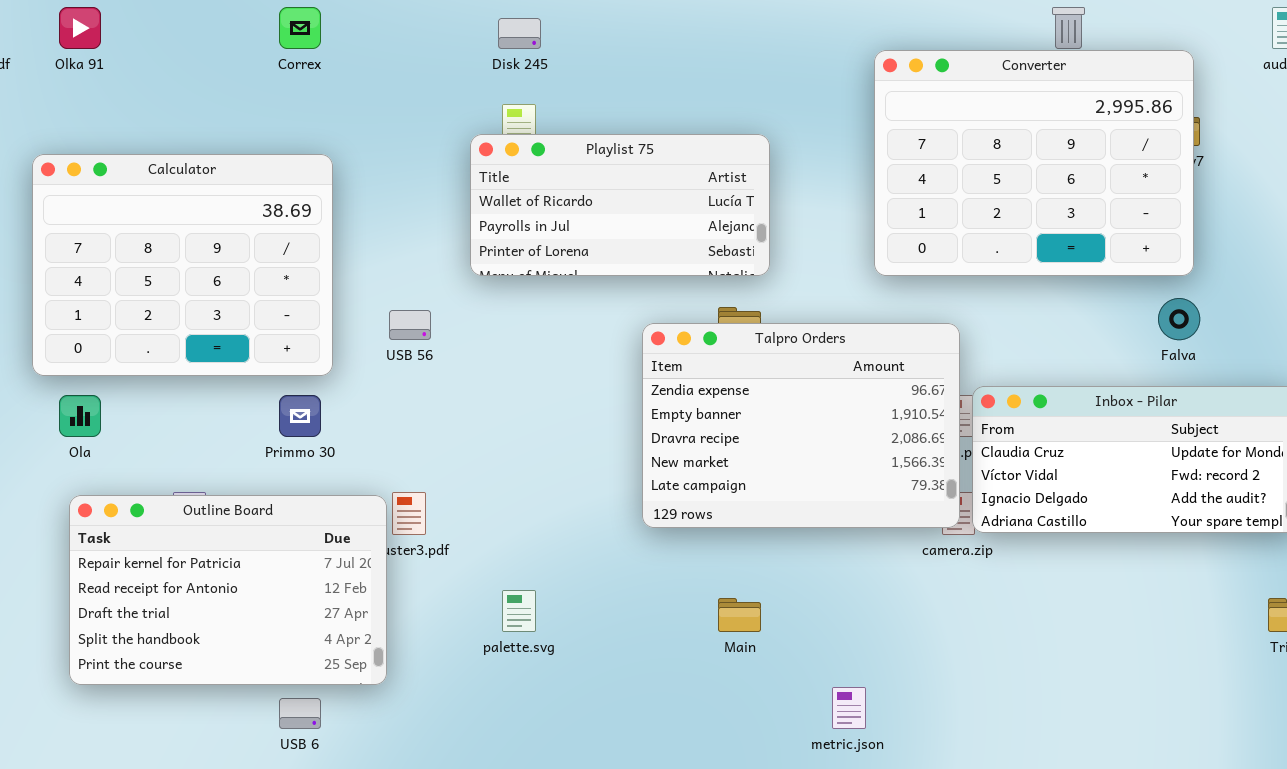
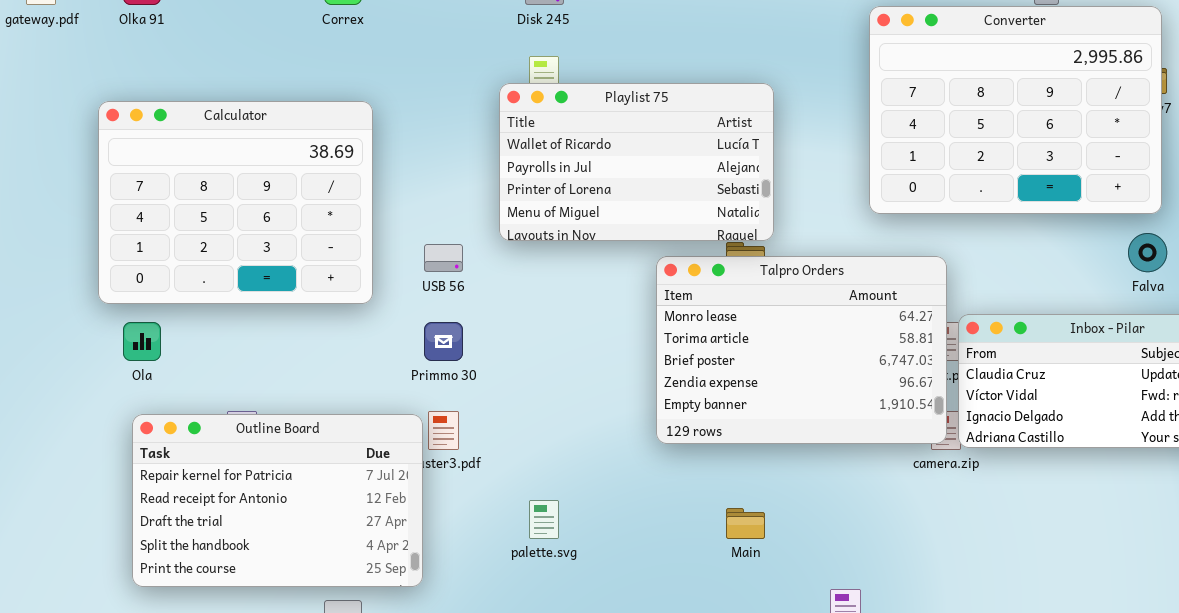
Playlist 75: [470,134,770,276] -> [499,83,774,241], resized
Talpro Orders: [642,323,960,528] -> [656,256,947,444], scrolled up 3 rows
Primmo 30: [279,395,321,437] -> [424,322,463,361], moved

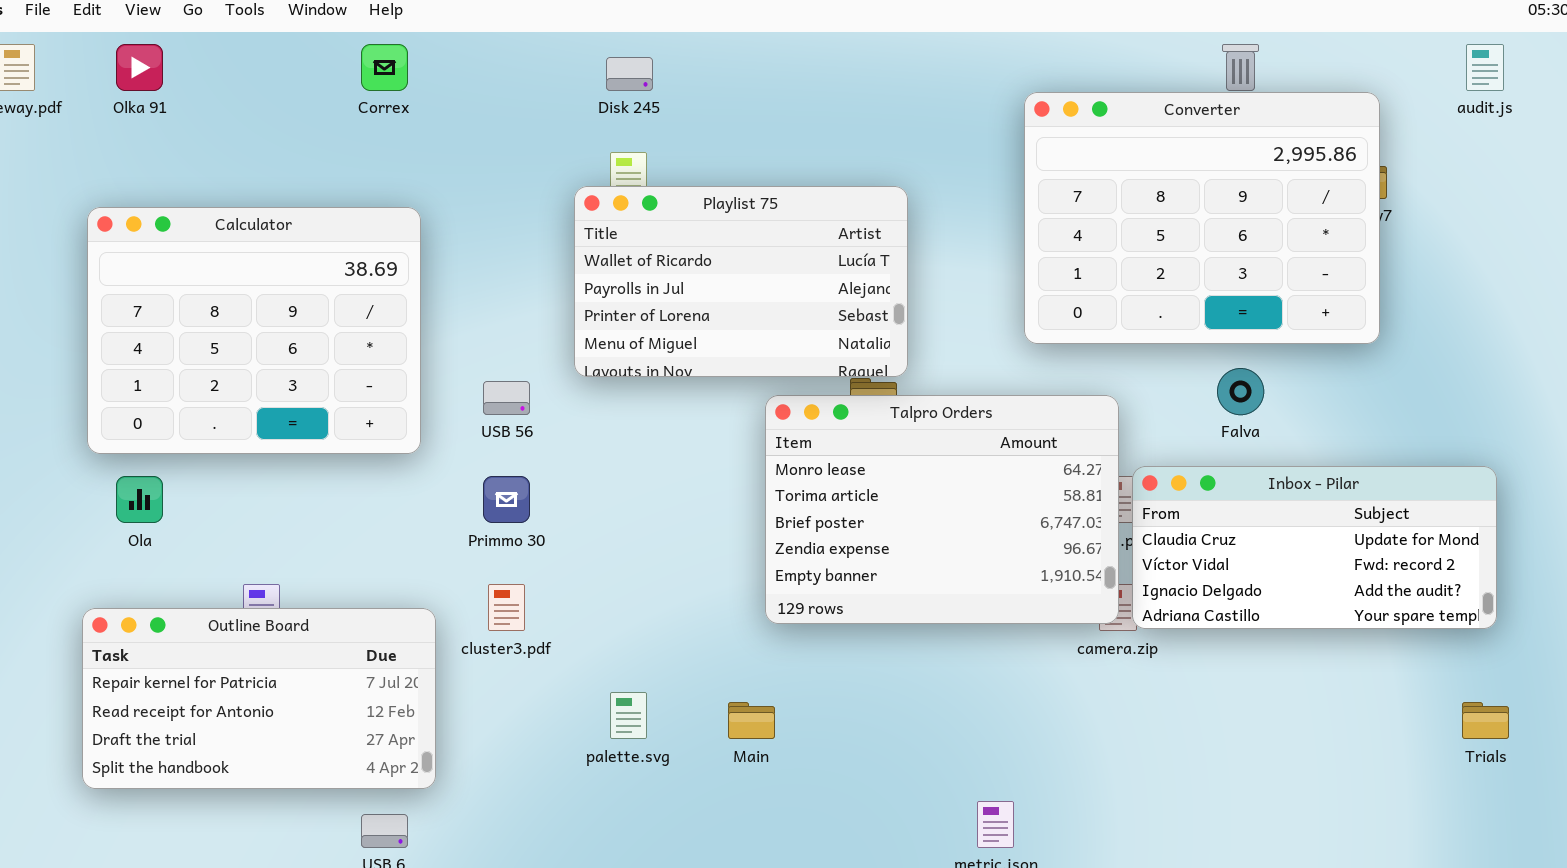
Falva: [1128,233,1167,272] -> [1217,368,1264,415], moved
Outline Board: [132,414,423,587] -> [82,608,436,789], moved, resized
Main: [726,508,765,539] -> [728,702,775,739], moved

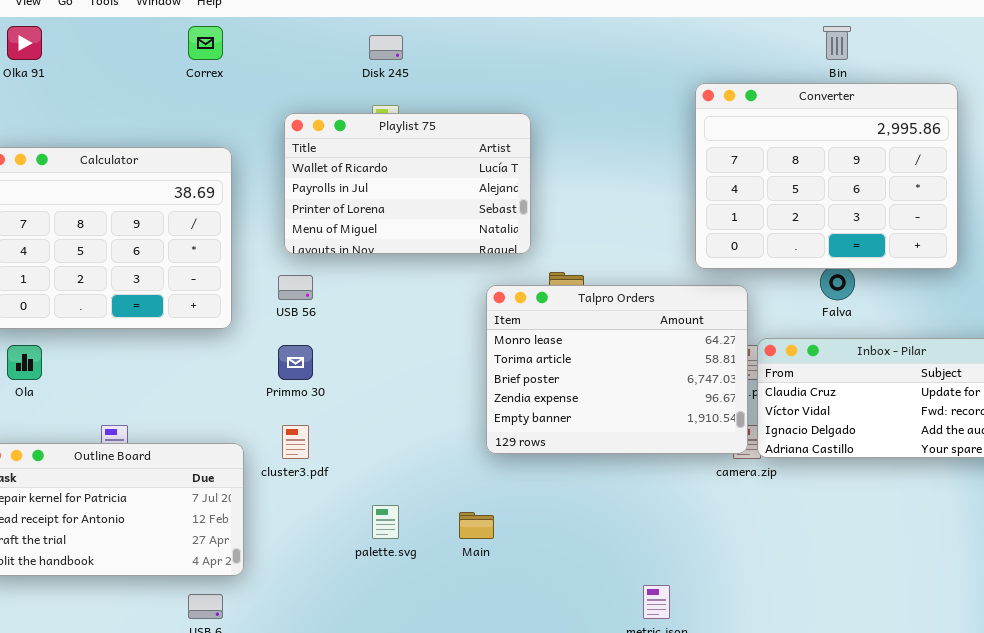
Converter: [1024,92,1380,344] -> [695,83,958,269], moved
Playlist 75: [574,186,908,377] -> [284,113,531,254], moved

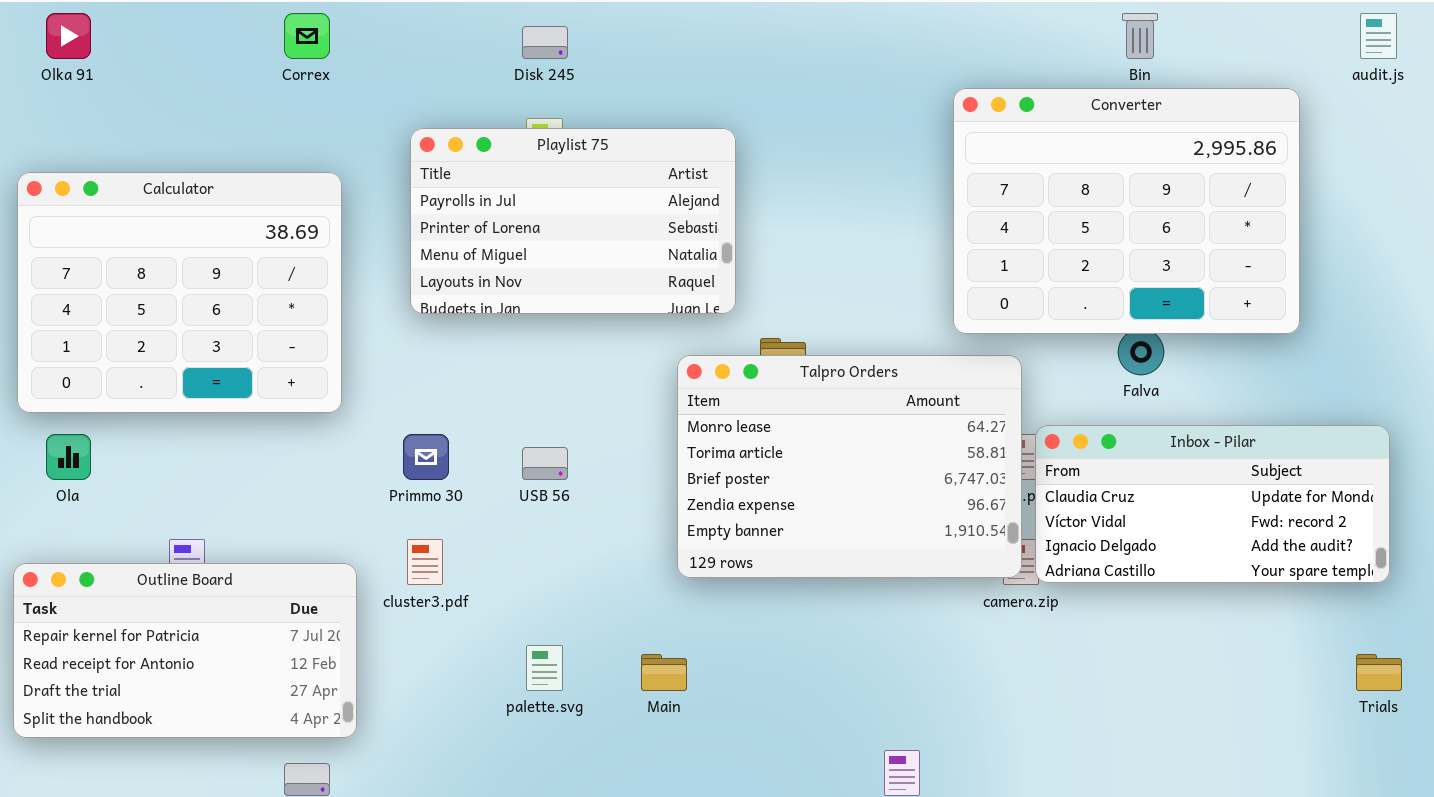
Playlist 75: [284,113,531,254] -> [410,128,736,314], scrolled down 1 row
USB 56: [278,275,313,300] -> [522,447,568,480], moved

